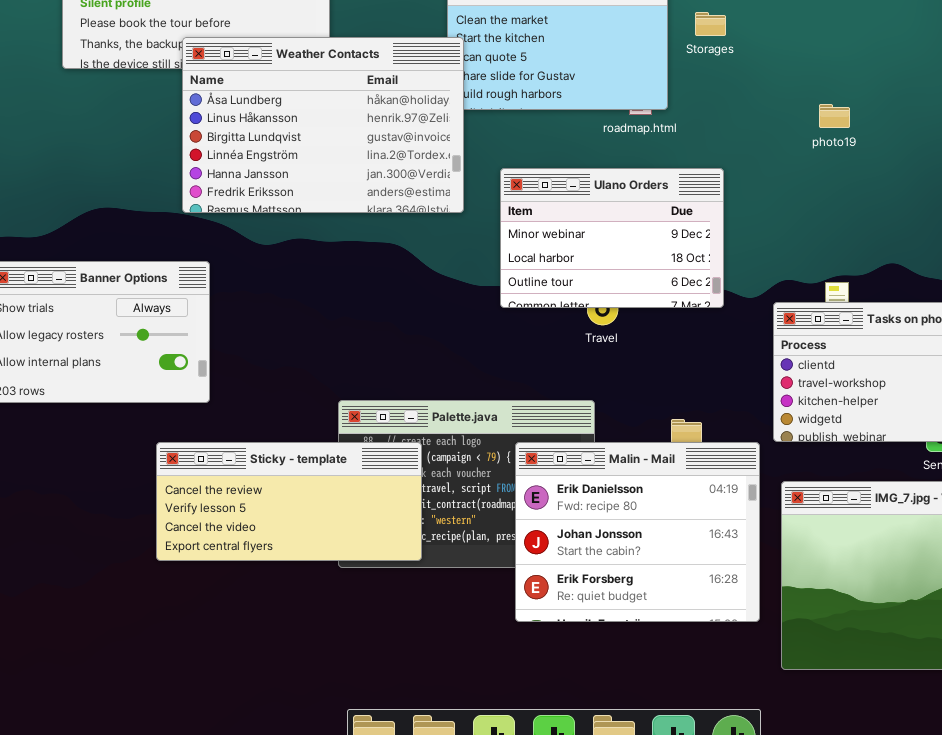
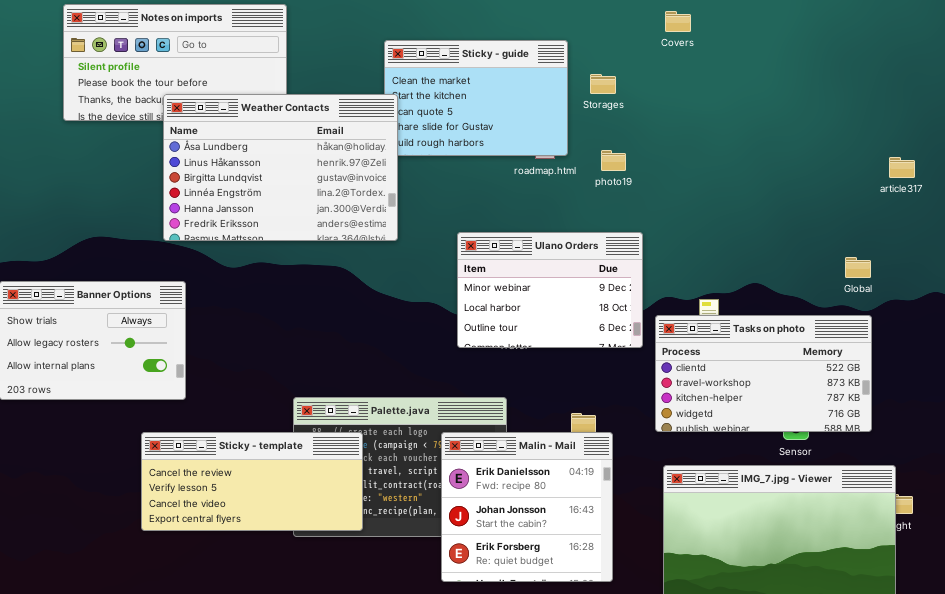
photo19: [819,104,850,128] -> [601,150,626,171], moved
Ulano Orders: [500,168,724,308] -> [457,232,643,348], moved
Malin - Mail: [515,442,760,622] -> [441,432,613,582], resized

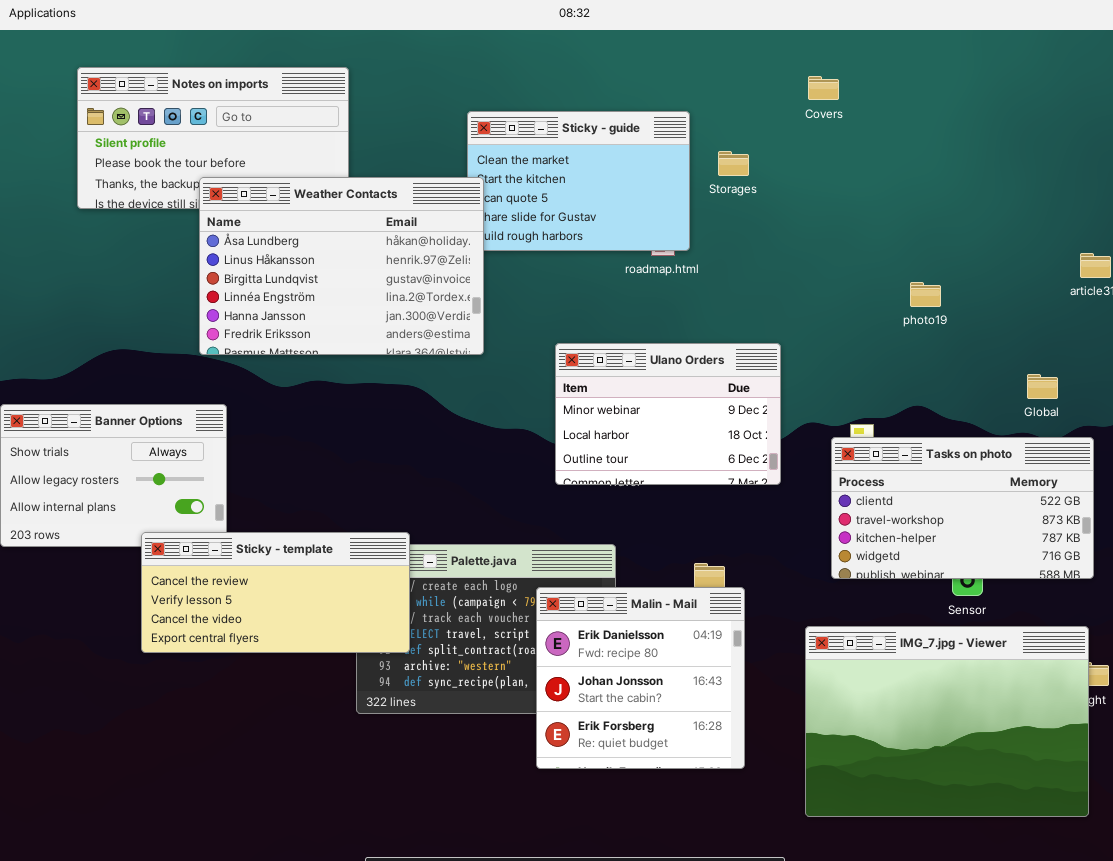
photo19: [601,150,626,171] -> [910,282,941,307], moved
Tasks on photo: [655,315,872,432] -> [831,437,1094,579], moved
Sticky - template: [141,432,363,531] -> [141,532,410,653], moved

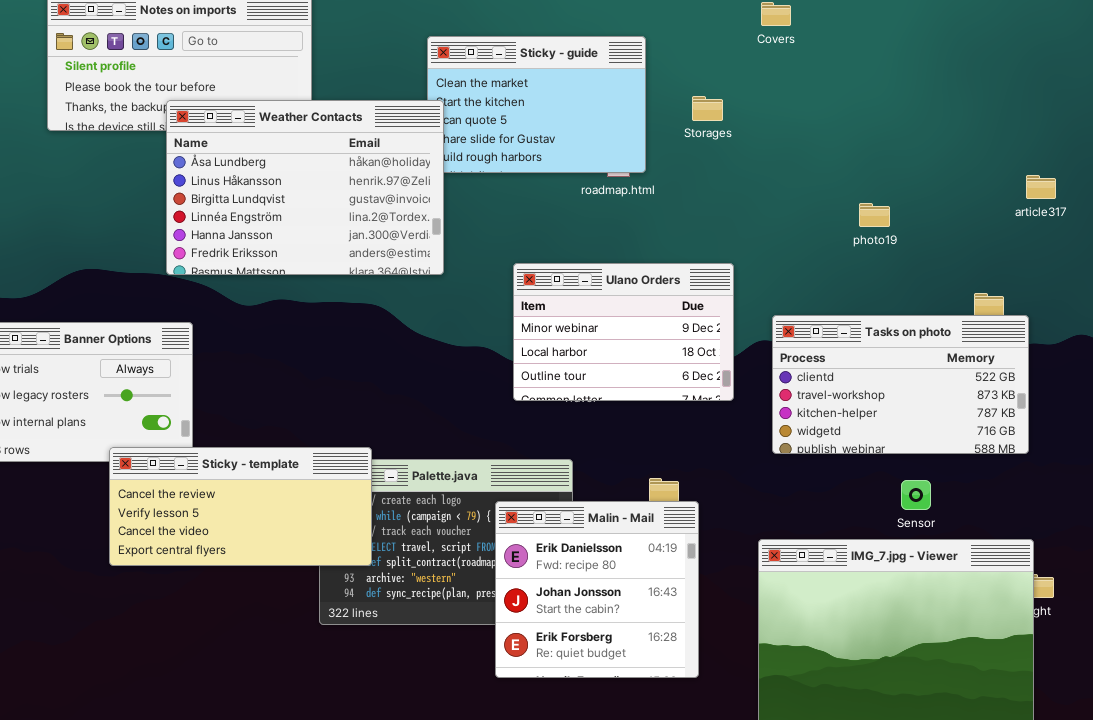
Storages: [718,151,749,176] -> [692,96,723,121], moved
Tasks on photo: [831,437,1094,579] -> [772,315,1029,454], moved

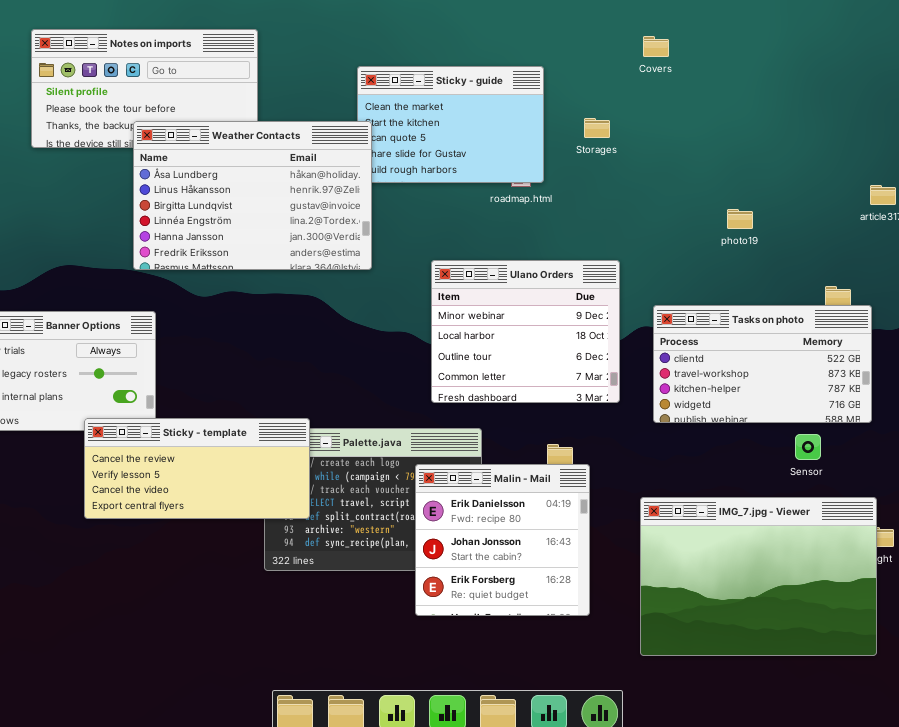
Ulano Orders: [513,263,734,401] -> [431,260,620,403], resized
Sensor: [901,480,931,510] -> [795,434,821,460], moved

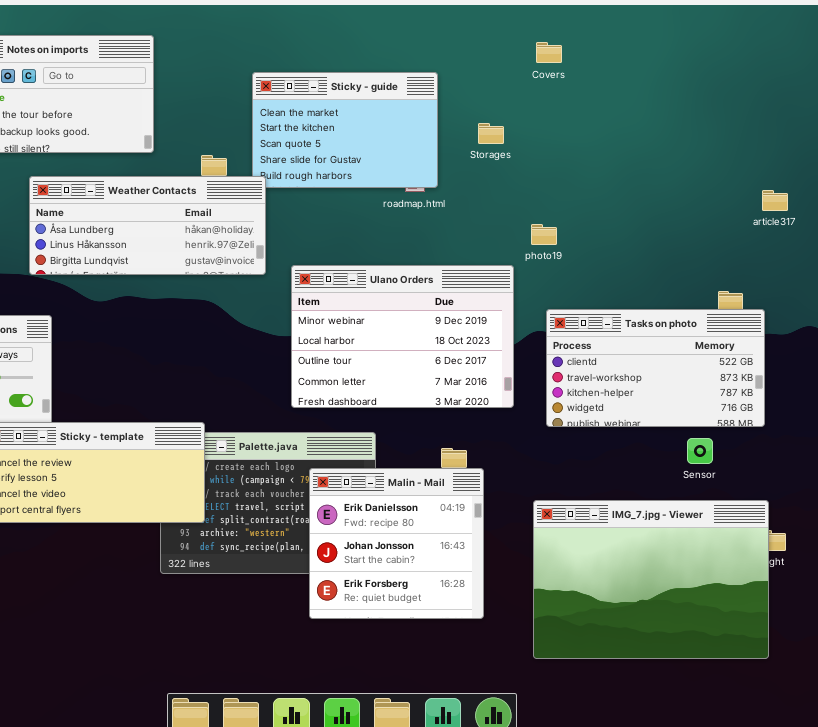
Weather Contacts: [133,121,372,270] -> [29,176,266,275], resized
photo19: [727,209,753,229] -> [531,224,557,245], moved
Ulano Orders: [431,260,620,403] -> [291,265,514,408], resized

